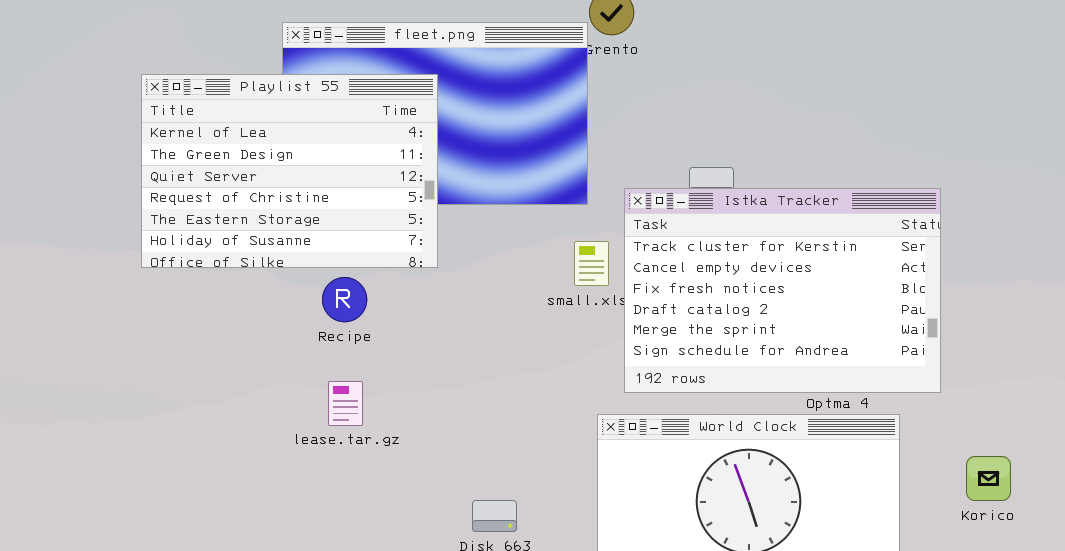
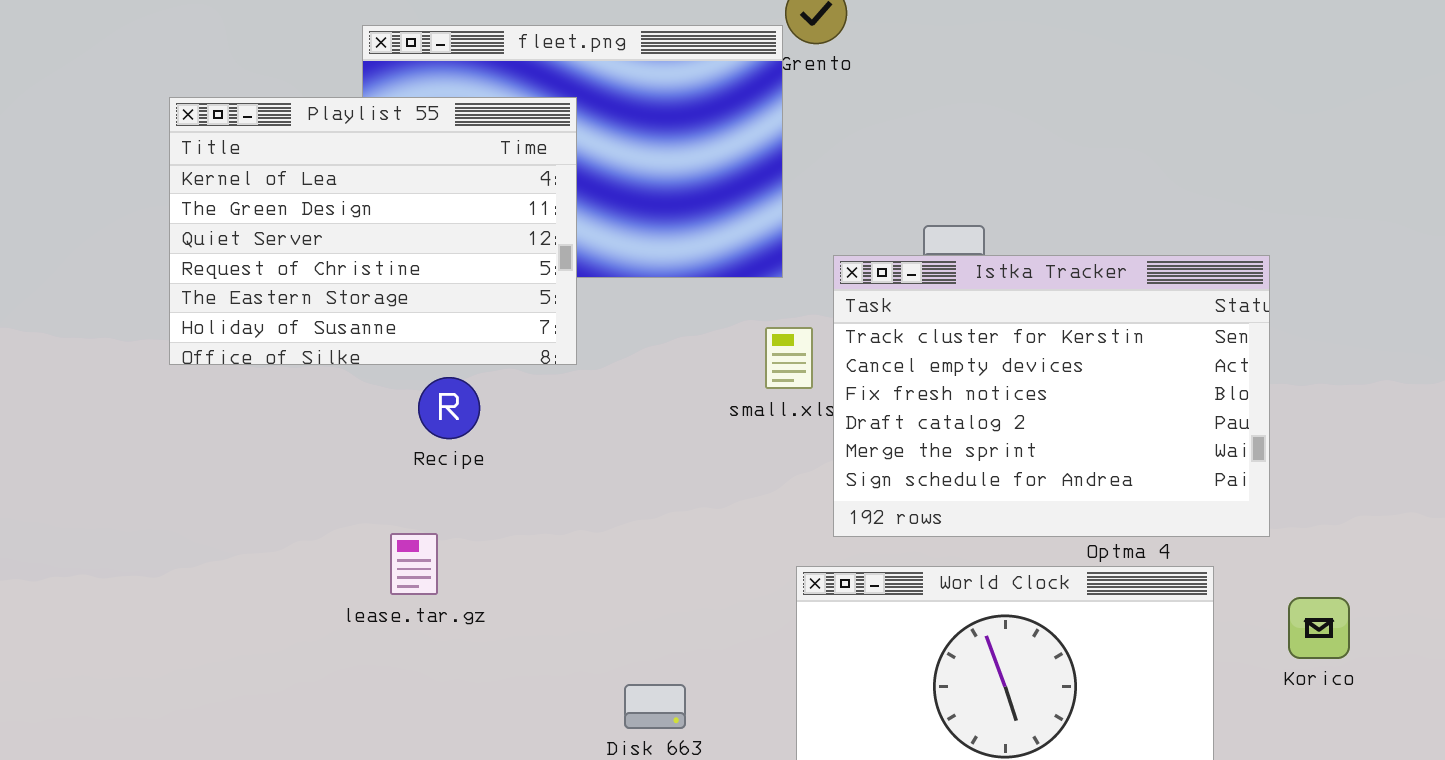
lease.tar.gz: [328,381,363,426] -> [390,533,438,595], moved
Korico: [966,456,1011,501] -> [1288,597,1350,659], moved

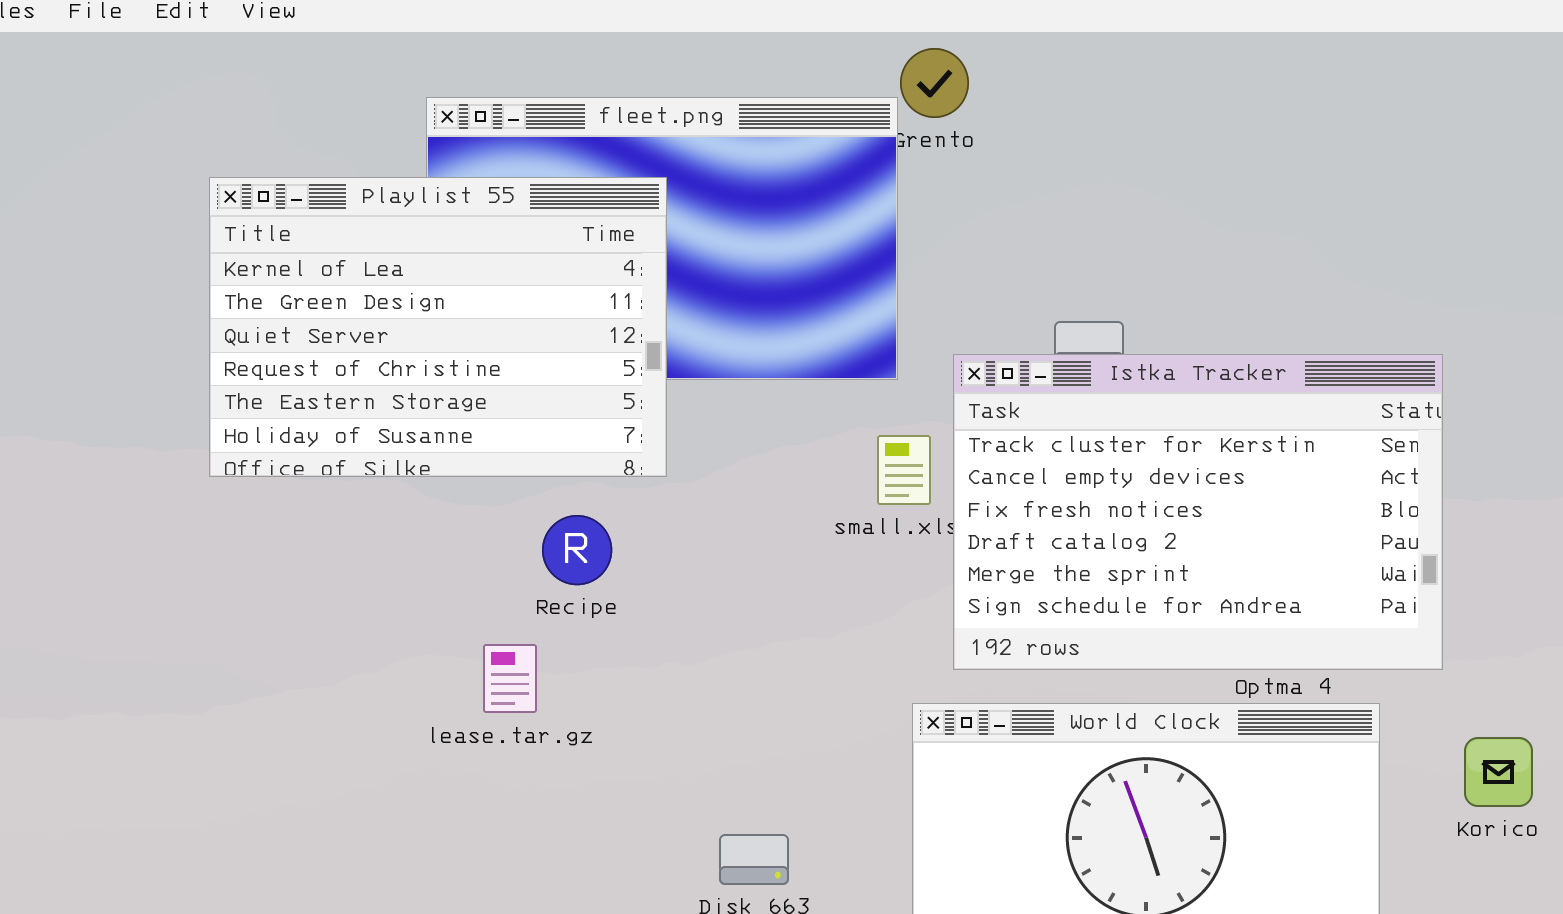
Recipe: [418,377,480,439] -> [542,515,612,585], moved
lease.tar.gz: [390,533,438,595] -> [483,644,537,713], moved

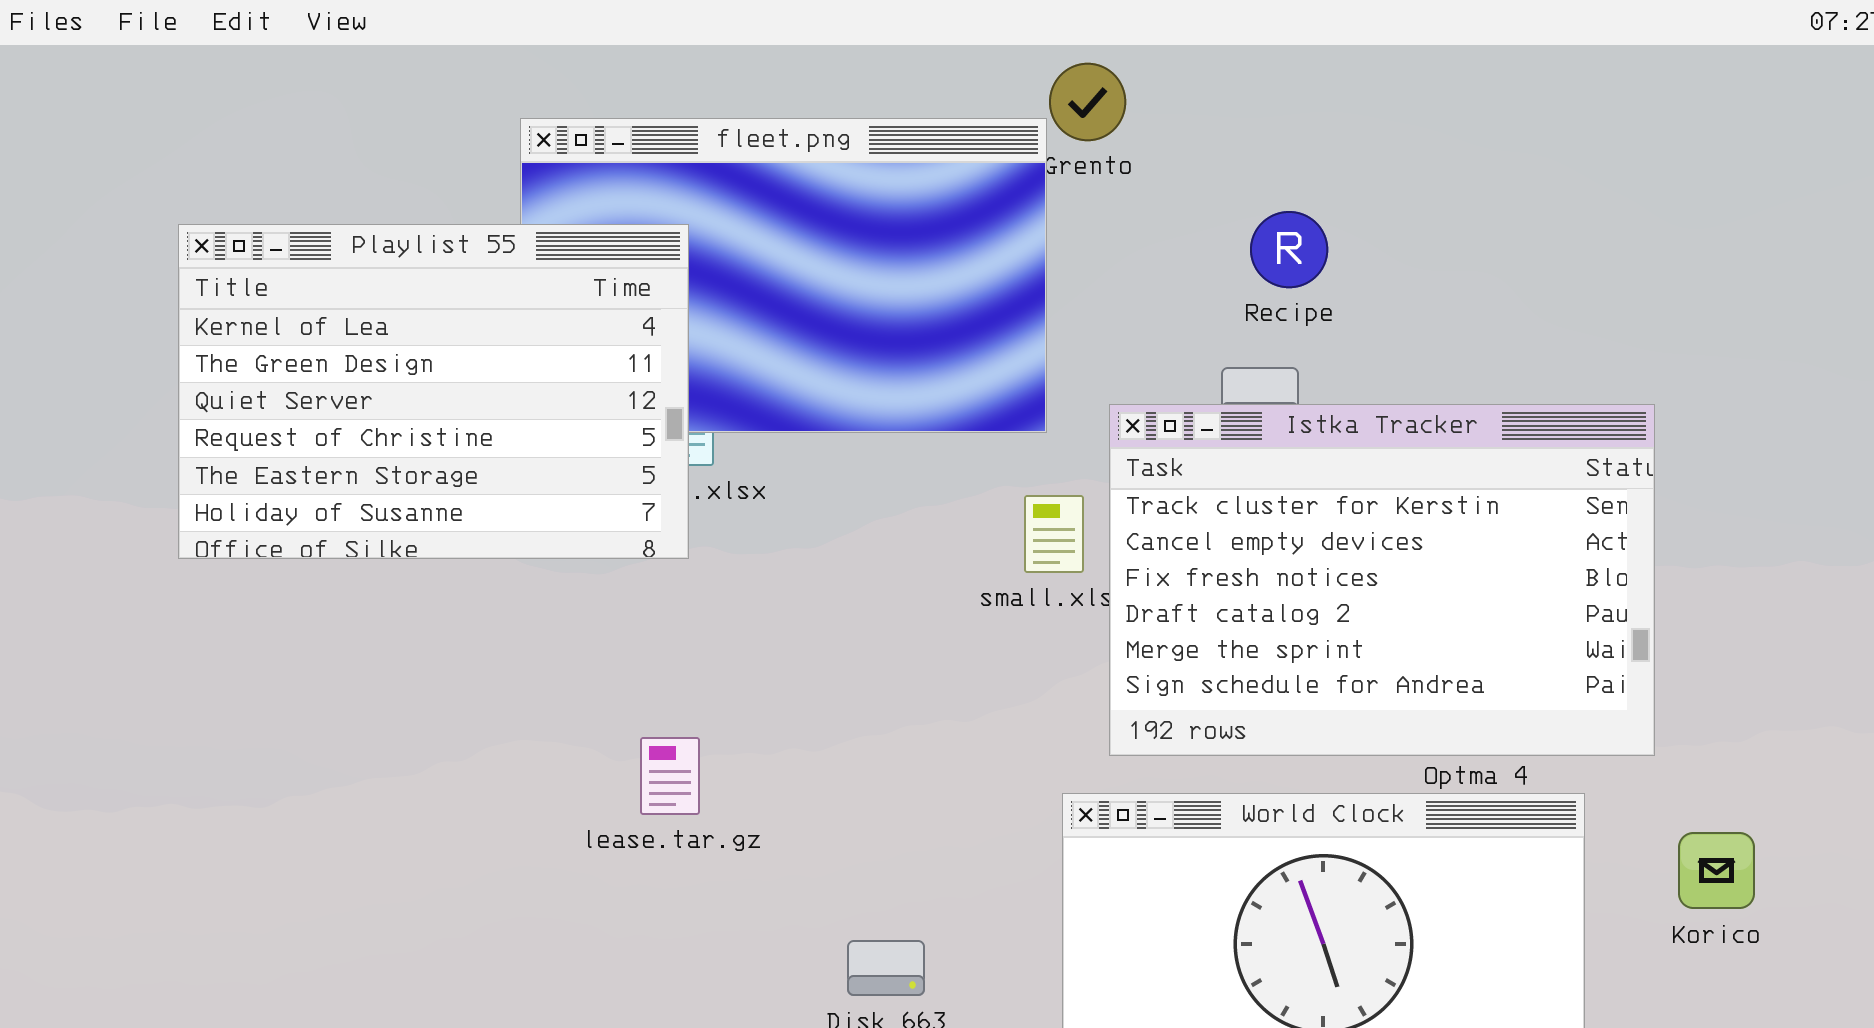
Playlist 55: [209,177,667,477] -> [178,224,689,559], moved
Recipe: [542,515,612,585] -> [1250,211,1328,288], moved
lease.tar.gz: [483,644,537,713] -> [640,737,700,815], moved

